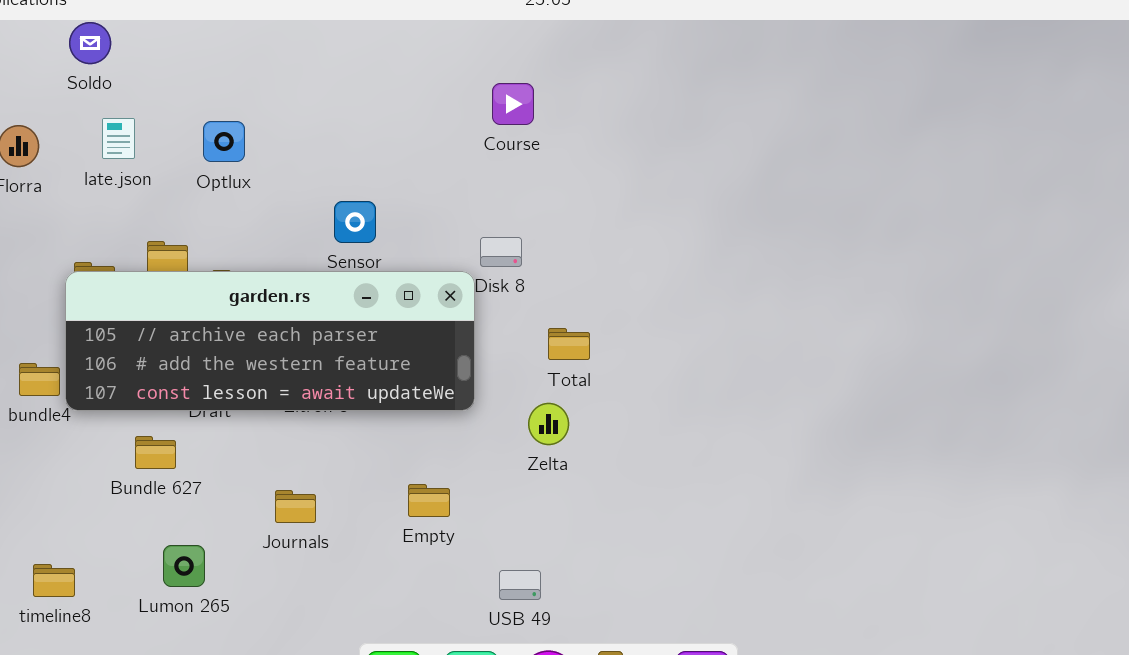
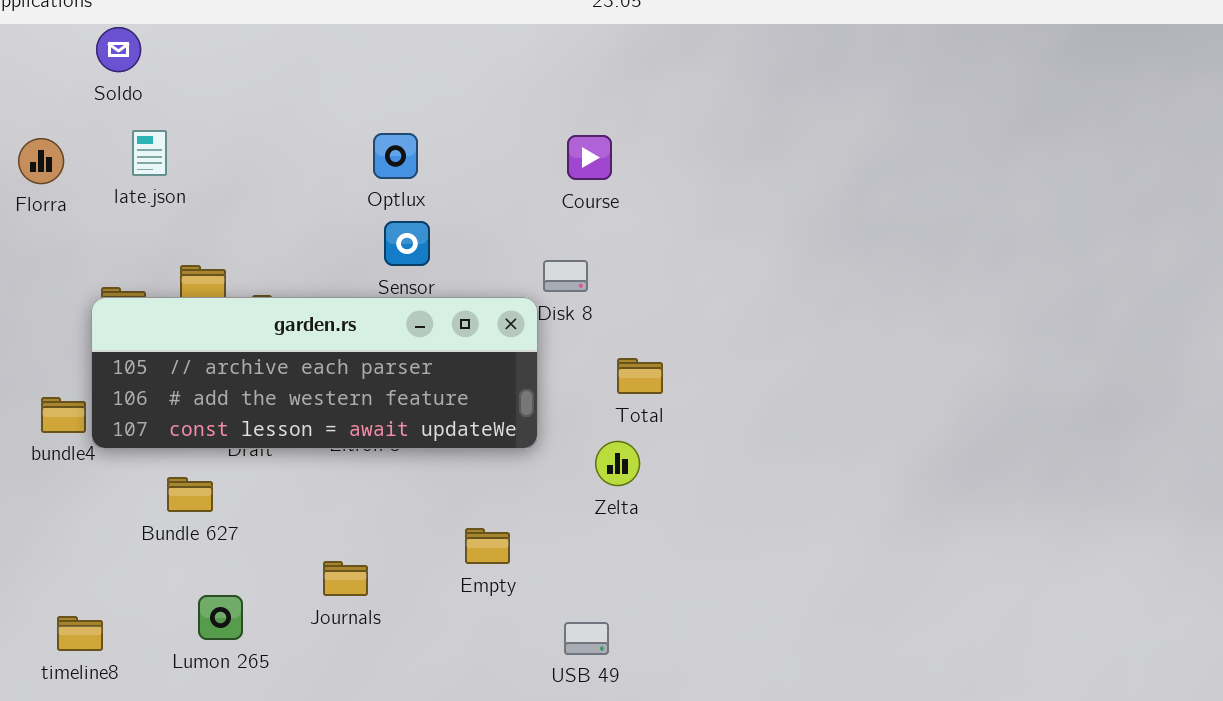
Course: [492,83,534,125] -> [567,135,612,180], moved
Optlux: [203,121,245,162] -> [373,133,418,179], moved
Journals: [275,490,316,523] -> [323,561,368,596], moved

